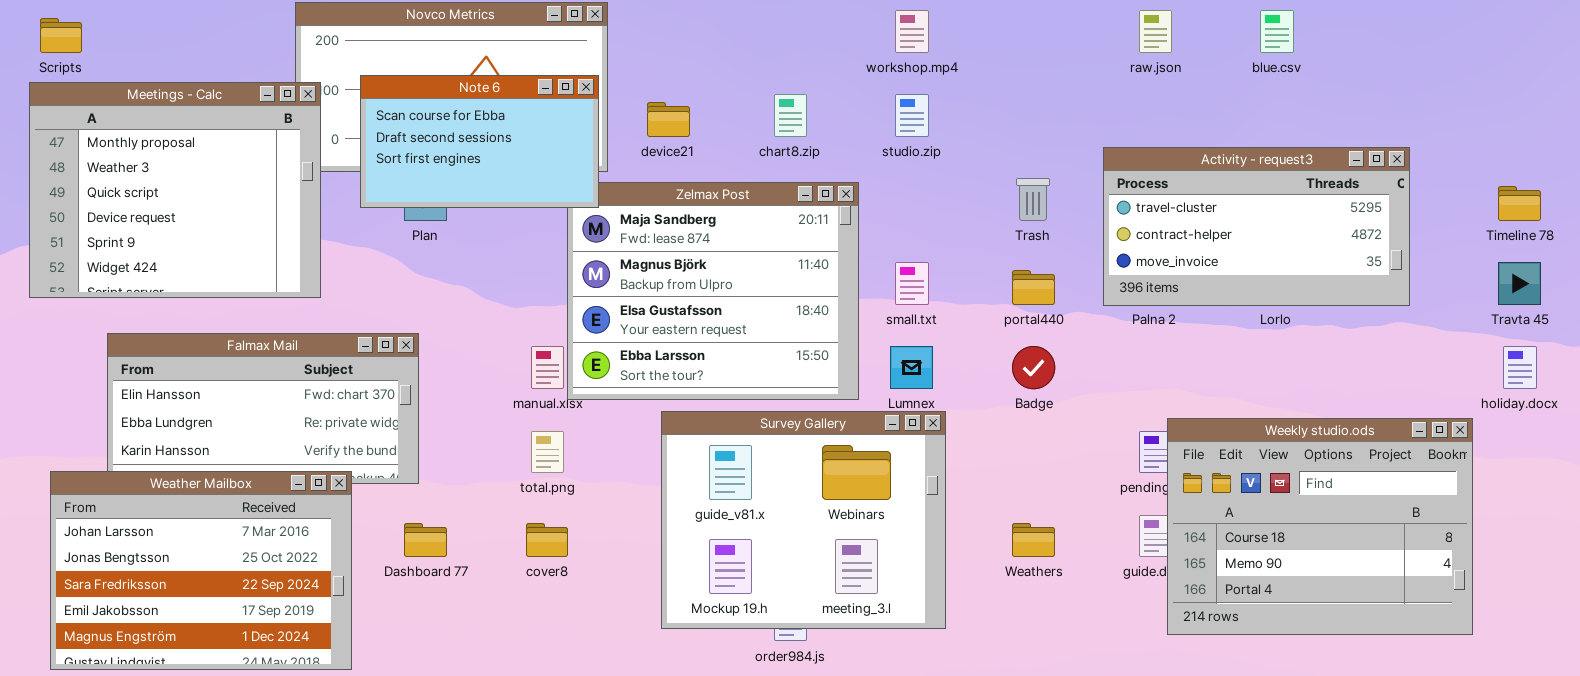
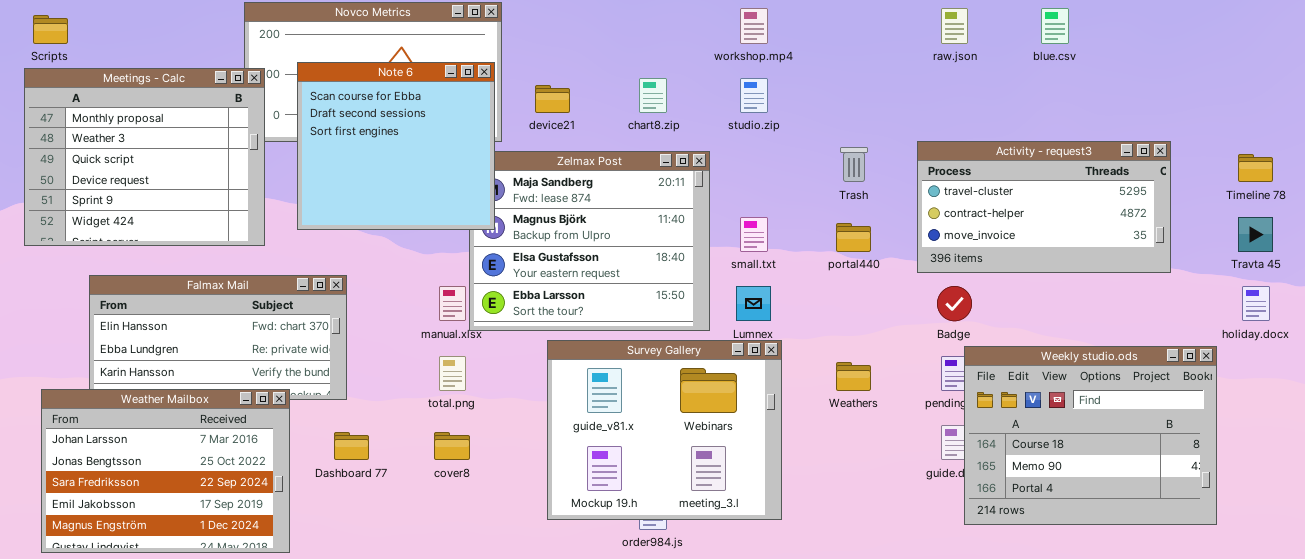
Note 6: [360,75,599,208] -> [297,62,495,230], resized
Activity - request3: [1103,147,1410,306] -> [917,141,1171,273], moved
Badge: [1012,346,1055,389] -> [937,286,972,321], moved
Weathers: [1012,523,1055,557] -> [836,362,871,391], moved

